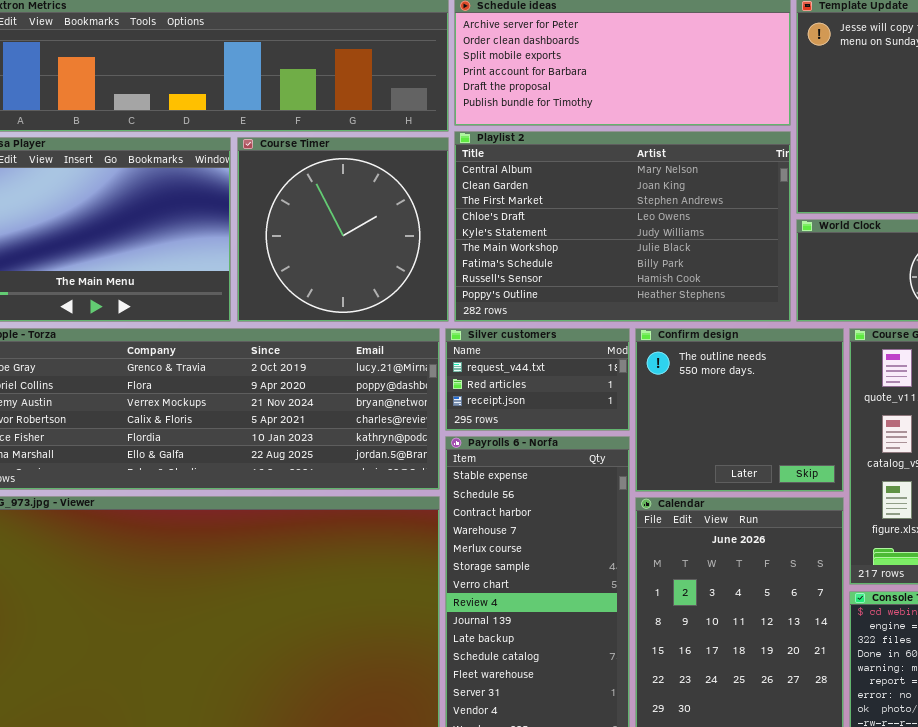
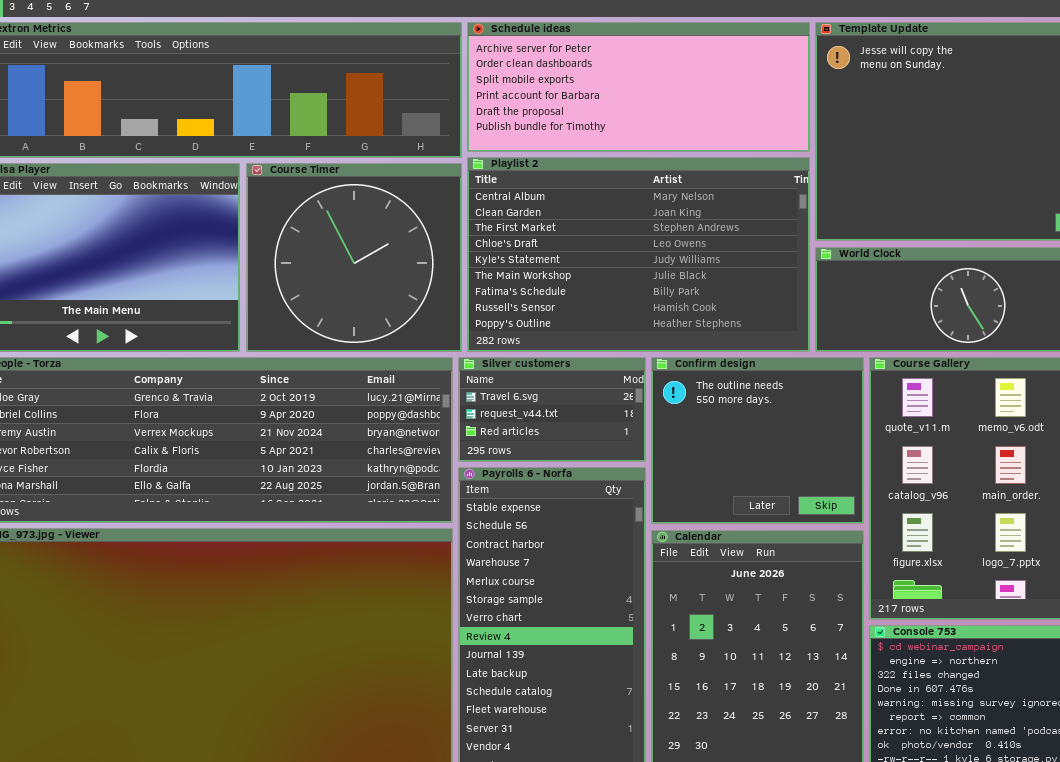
Silver customers: [445,328,630,431] -> [458,357,646,462], scrolled up 1 row

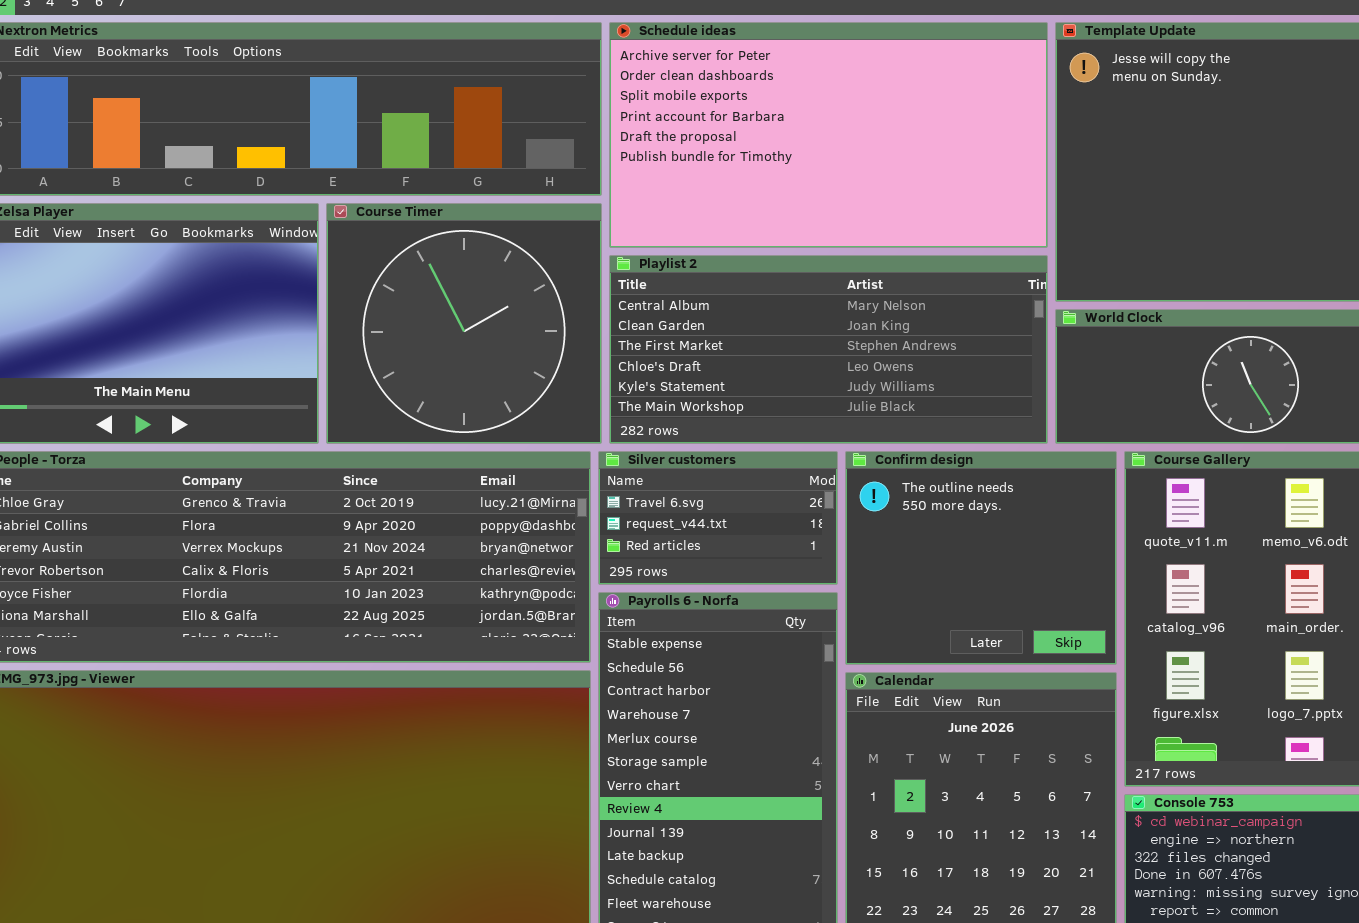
Schedule ideas: [467,22,810,152] -> [609,22,1048,248], resized
Playlist 2: [467,157,810,352] -> [609,255,1048,444], resized

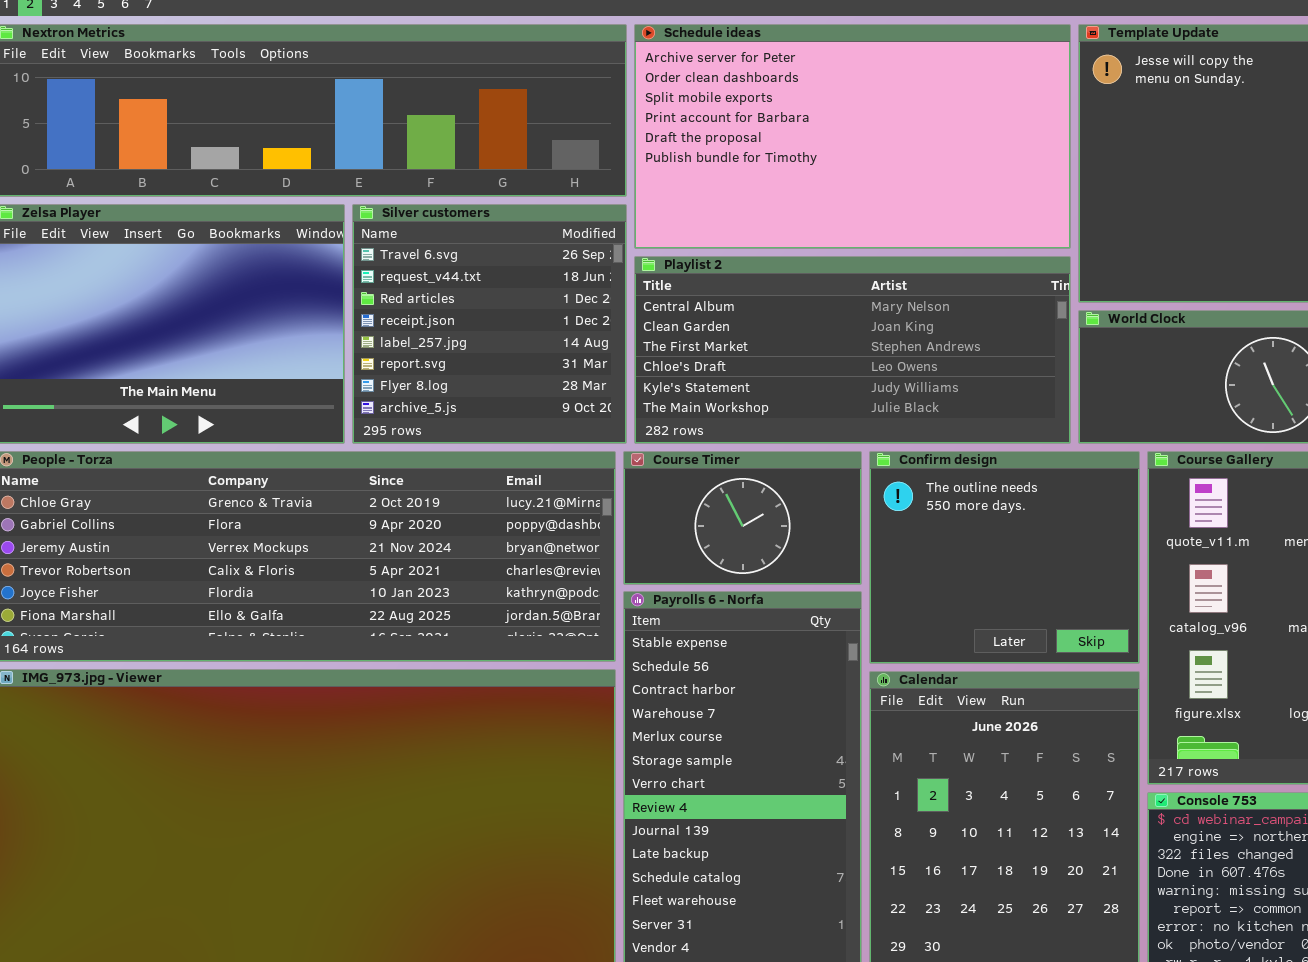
Course Timer: [326,203,602,444] -> [623,451,862,585], moved, resized
Silver customers: [598,451,838,585] -> [352,204,627,444], moved, resized

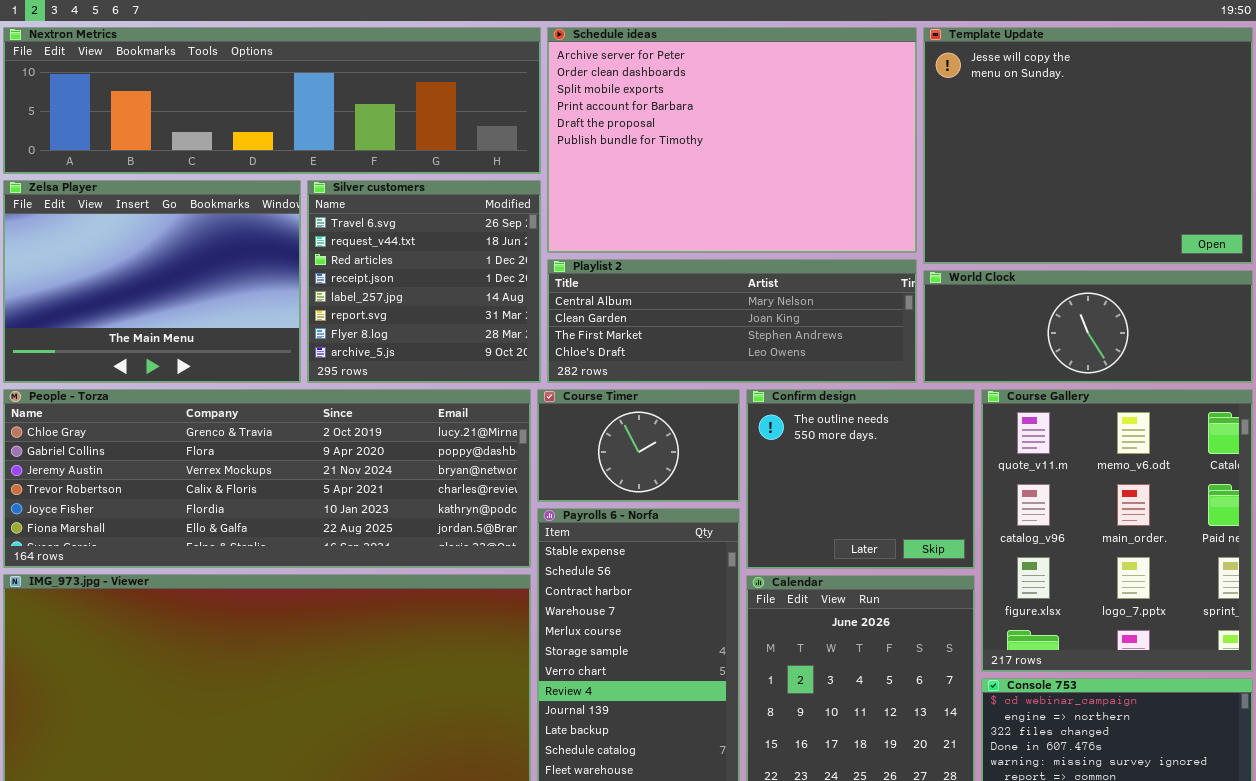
Schedule ideas: [634,24,1071,249] -> [547,27,917,253], resized
Playlist 2: [634,256,1071,444] -> [547,259,917,383], resized

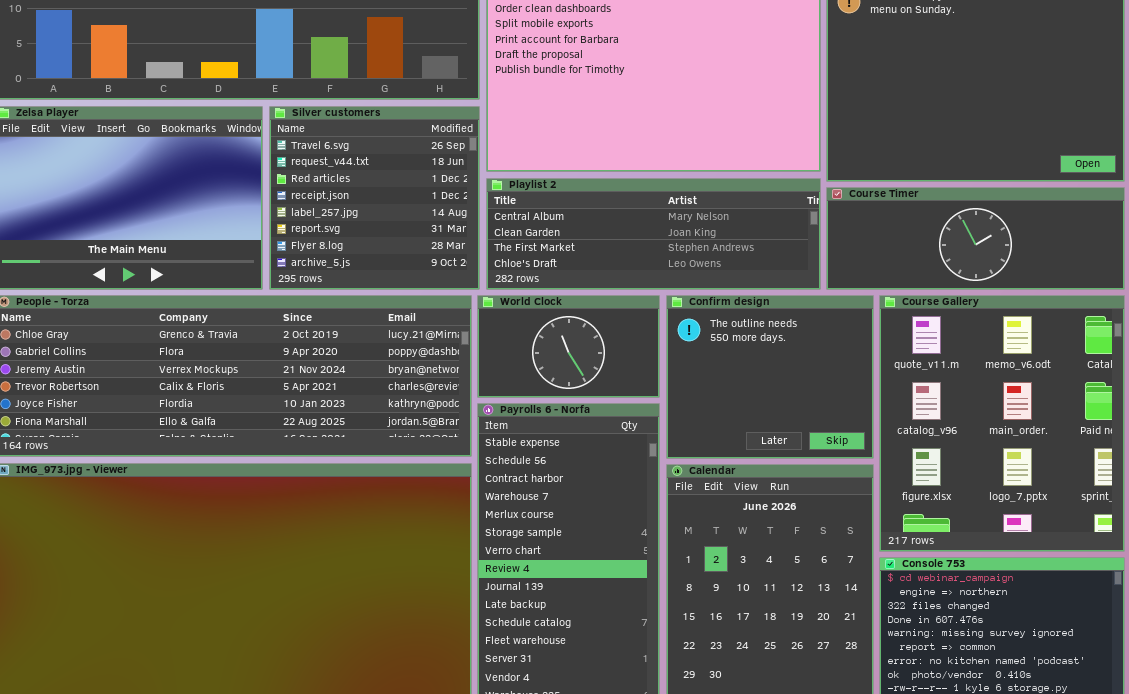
World Clock: [923,270,1253,383] -> [477,295,660,398], moved, resized
Course Timer: [537,389,740,502] -> [826,187,1125,290], moved, resized

